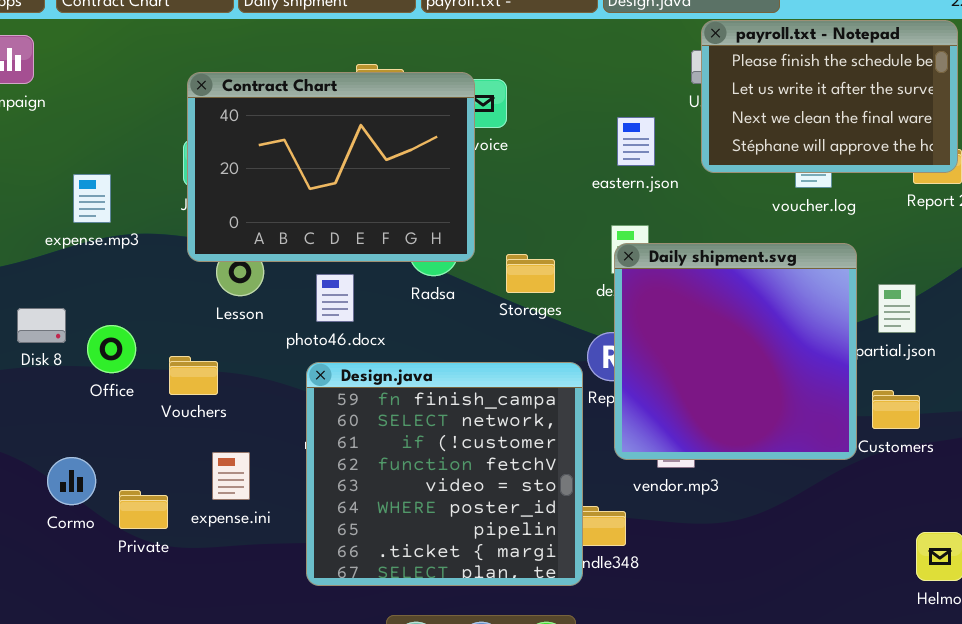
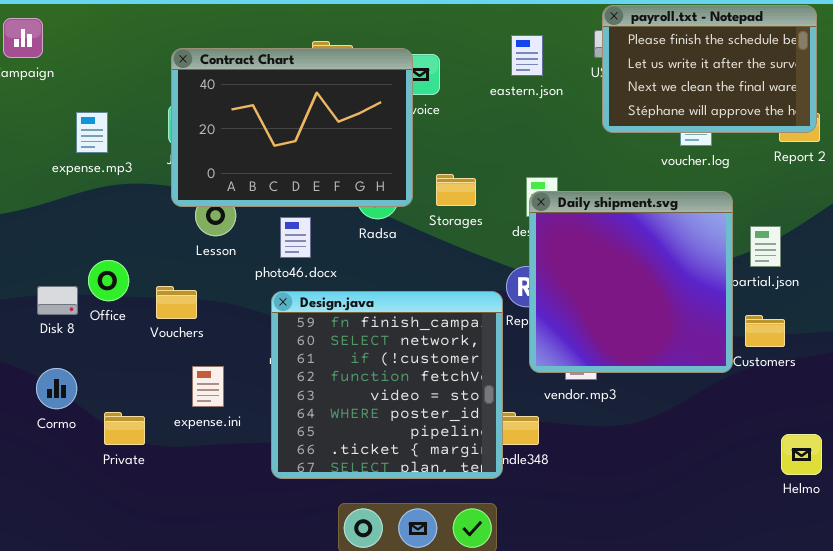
eastern.json: [617,117,655,166] -> [511,35,543,76], moved
expense.mp3: [73,174,111,223] -> [76,112,108,153], moved
Storages: [506,254,555,293] -> [436,174,476,206], moved
Disk 8: [17,308,66,343] -> [37,286,78,315], moved
Cormo: [47,457,96,505] -> [36,368,77,409], moved
Private: [119,490,168,529] -> [104,412,145,445], moved

